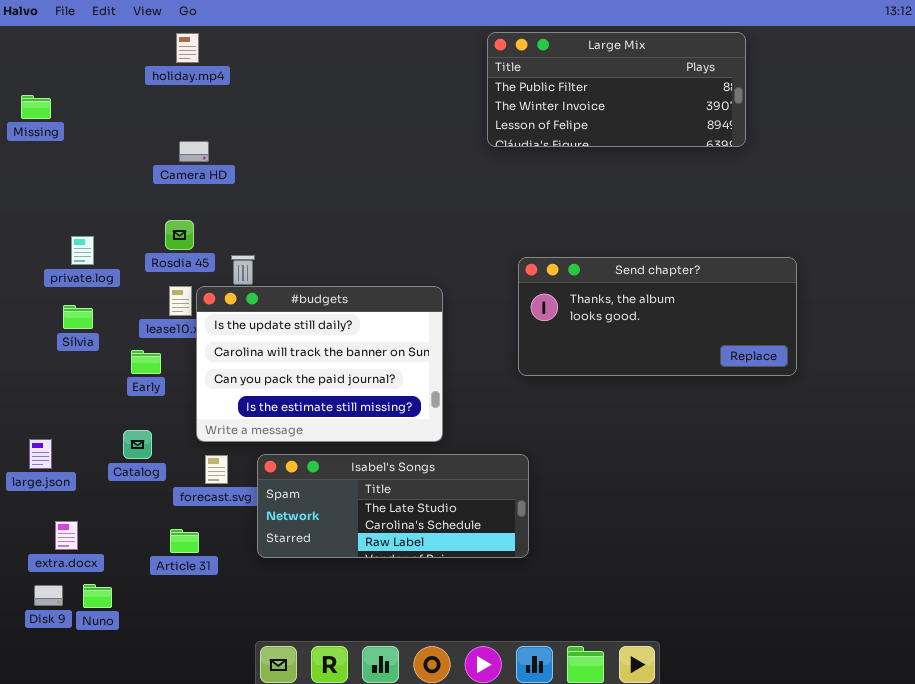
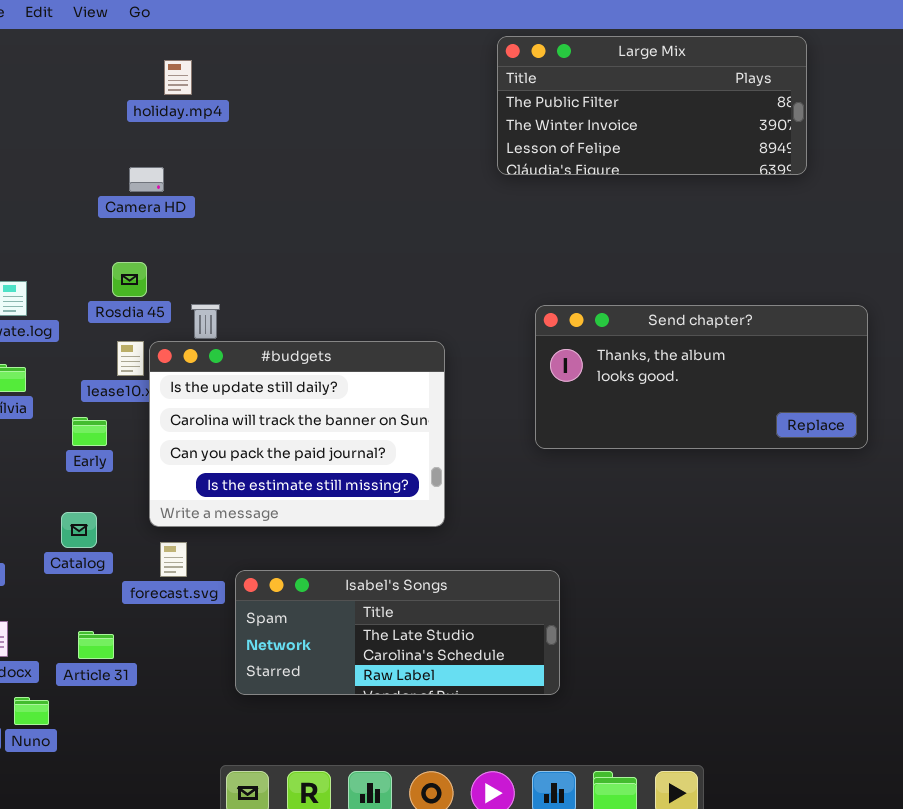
holiday.mp4: [176,33,199,63] -> [164,60,192,95], moved
Isabel's Songs: [257,454,529,558] -> [235,570,560,695], moved
Article 31: [170,529,199,553] -> [78,631,114,659], moved

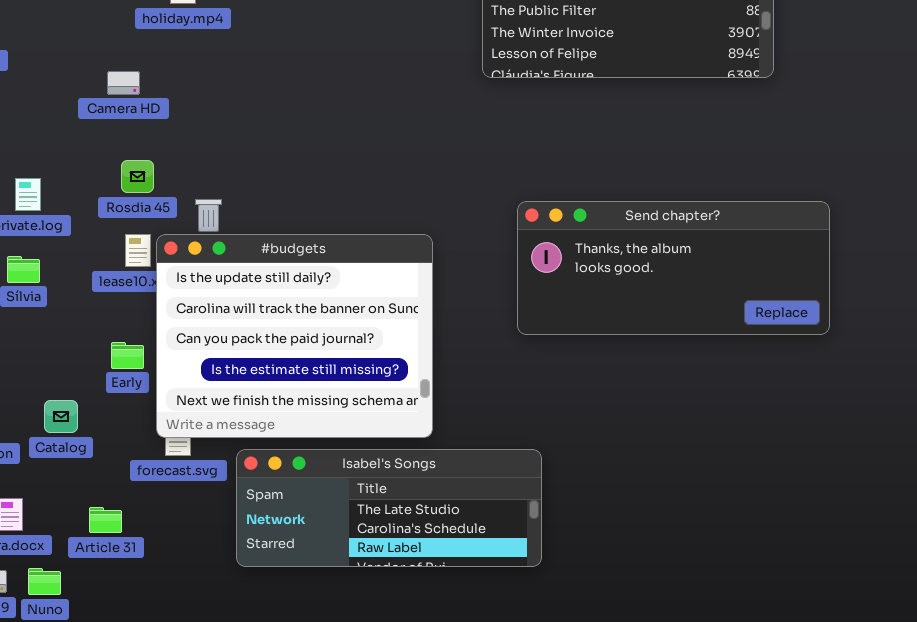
Camera HD: [129,167,164,192] -> [107,71,140,95], moved
#budgets: [149,341,445,527] -> [156,234,433,438], resized
Early: [72,417,107,446] -> [111,342,144,369], moved
Catalog: [61,512,97,548] -> [44,400,78,433], moved

